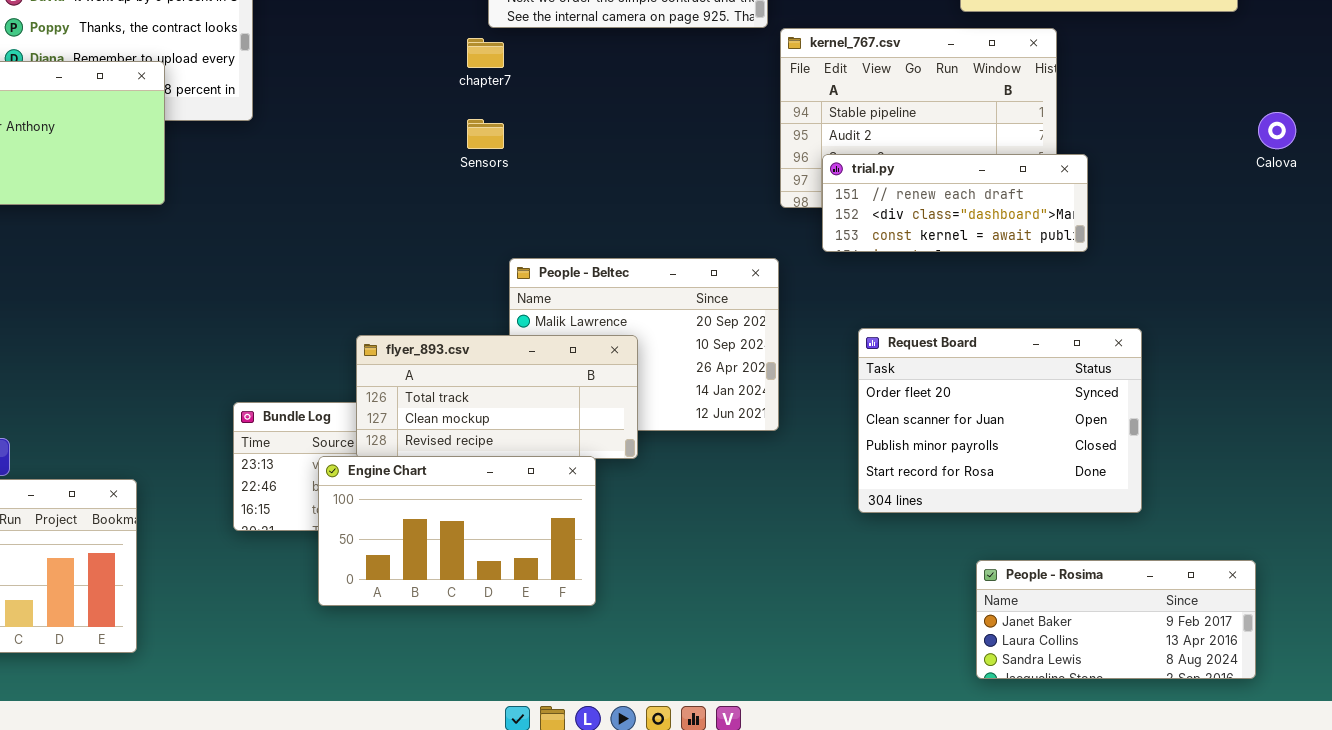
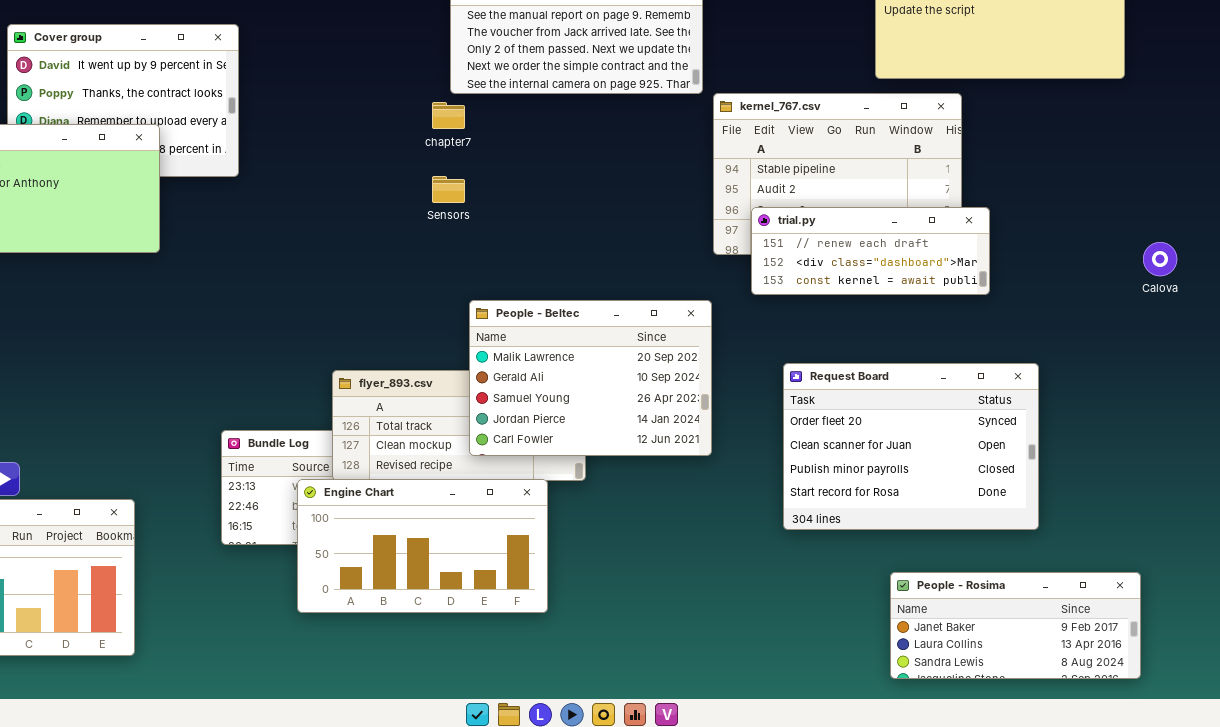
Calova: [1258,112,1296,149] -> [1143,242,1177,276], moved
People - Beltec: [509,258,779,431] -> [469,300,712,456], raised

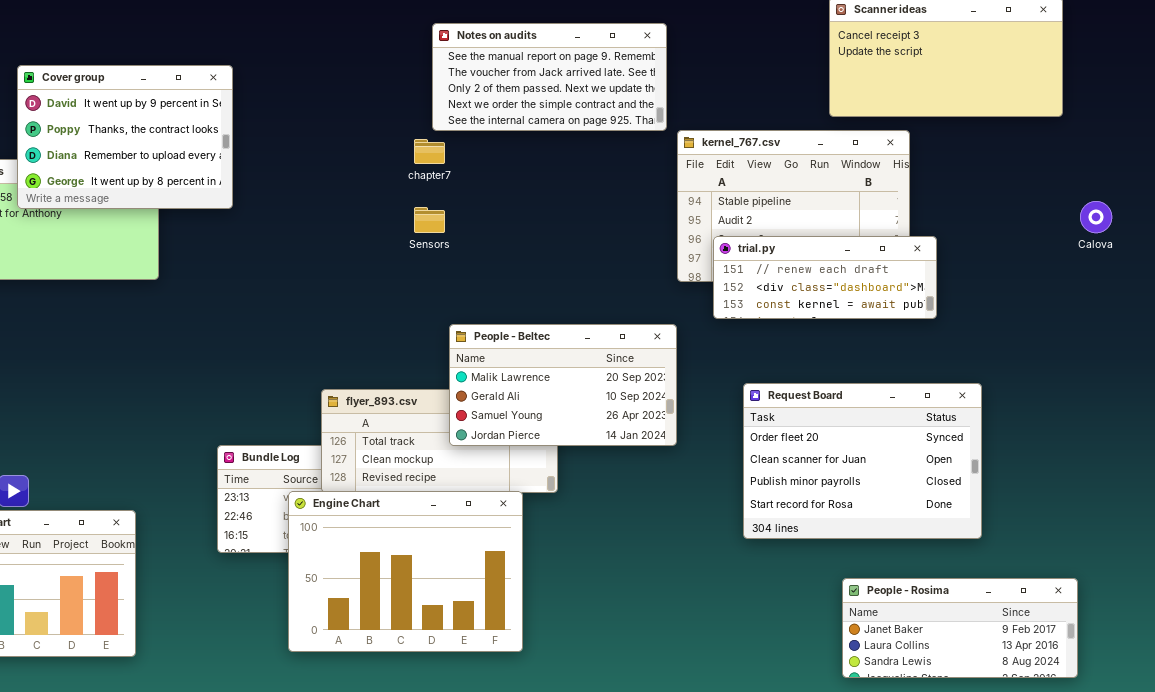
Cover group: [7,24,239,177] -> [17,65,233,209], raised
Calova: [1143,242,1177,276] -> [1080,201,1112,233], moved
People - Beltec: [469,300,712,456] -> [449,324,677,446], resized
Engine Chart: [297,479,548,613] -> [288,491,523,652], resized

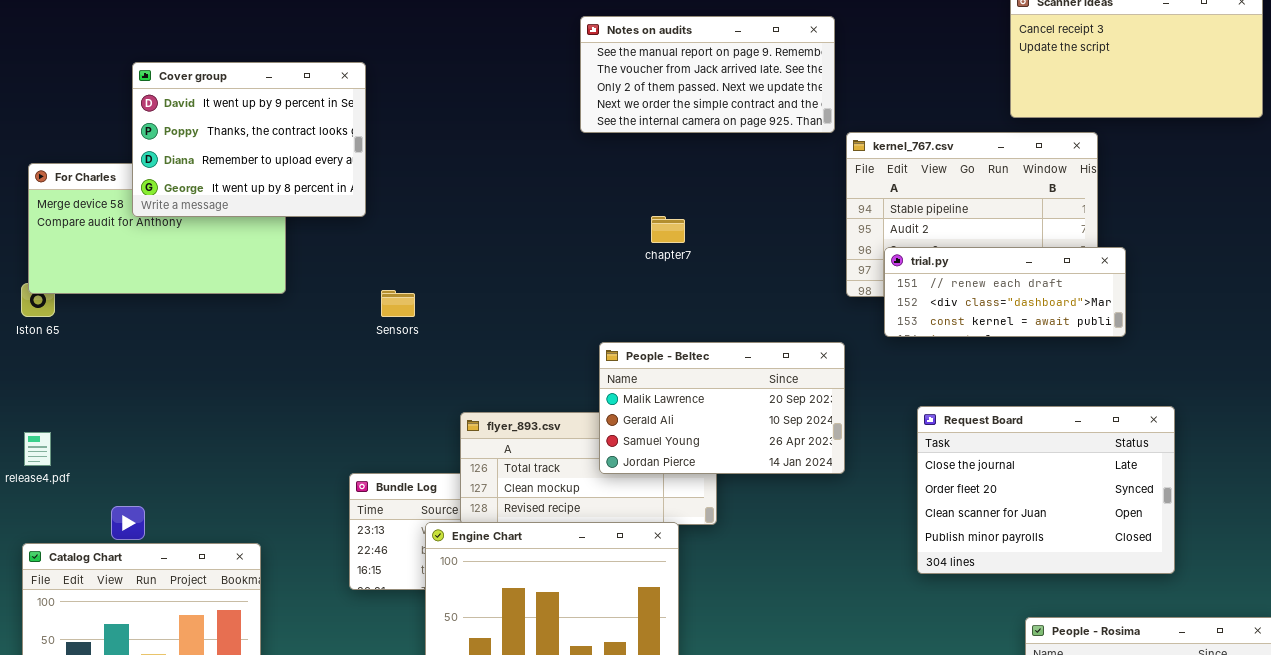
chapter7: [414,139,445,164] -> [651,216,685,243], moved
Sensors: [414,207,445,233] -> [381,290,415,317], moved
Request Board: [743,383,982,539] -> [917,406,1175,574], scrolled up 1 row

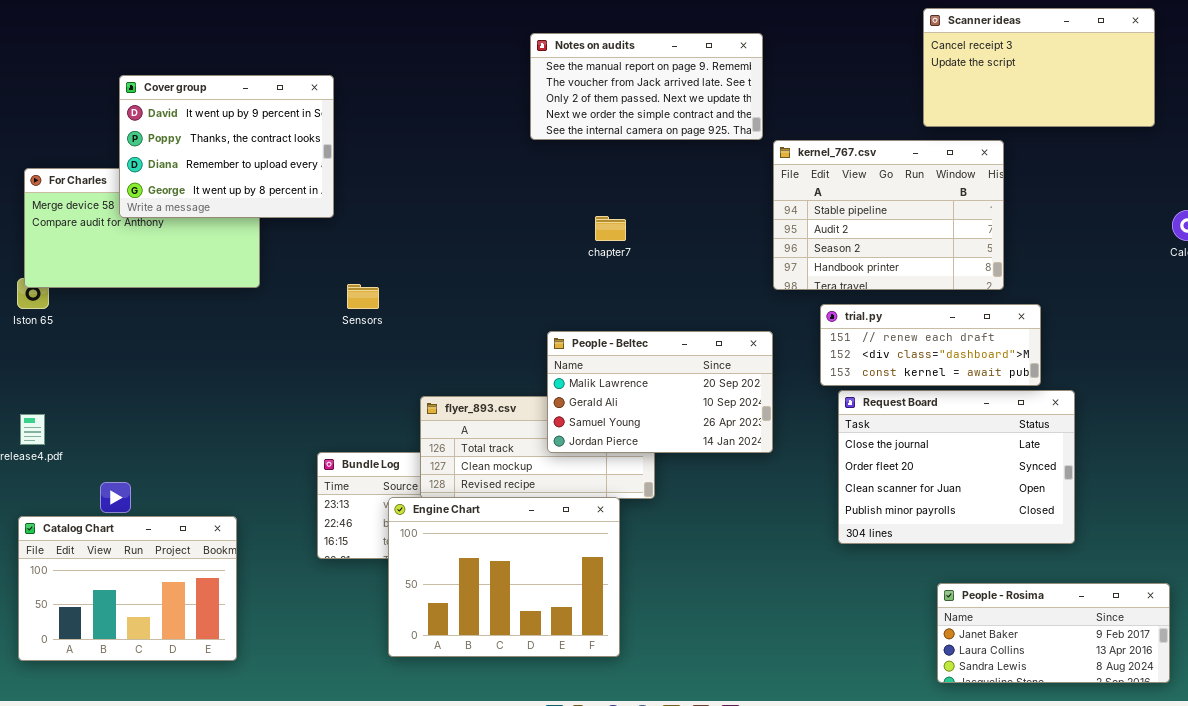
trial.py: [884,247,1126,337] -> [820,304,1041,386], moved

